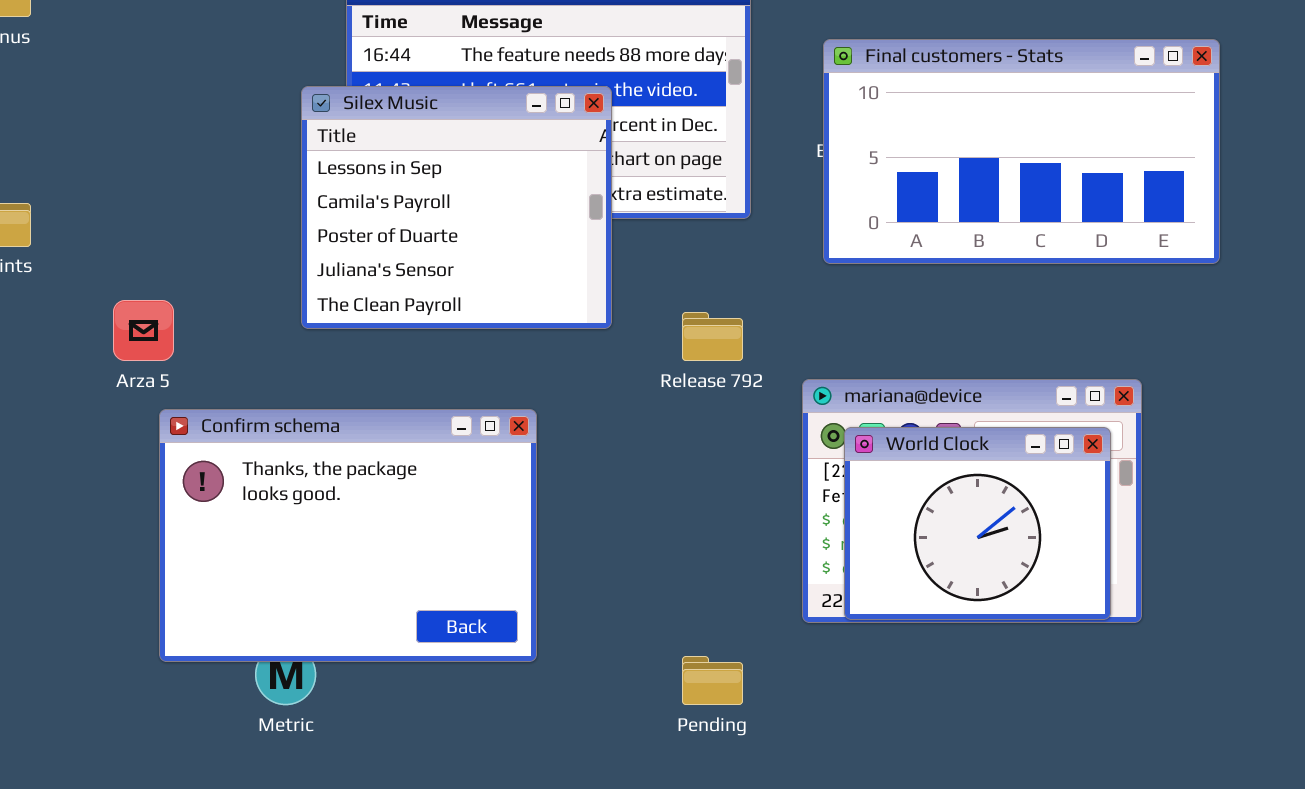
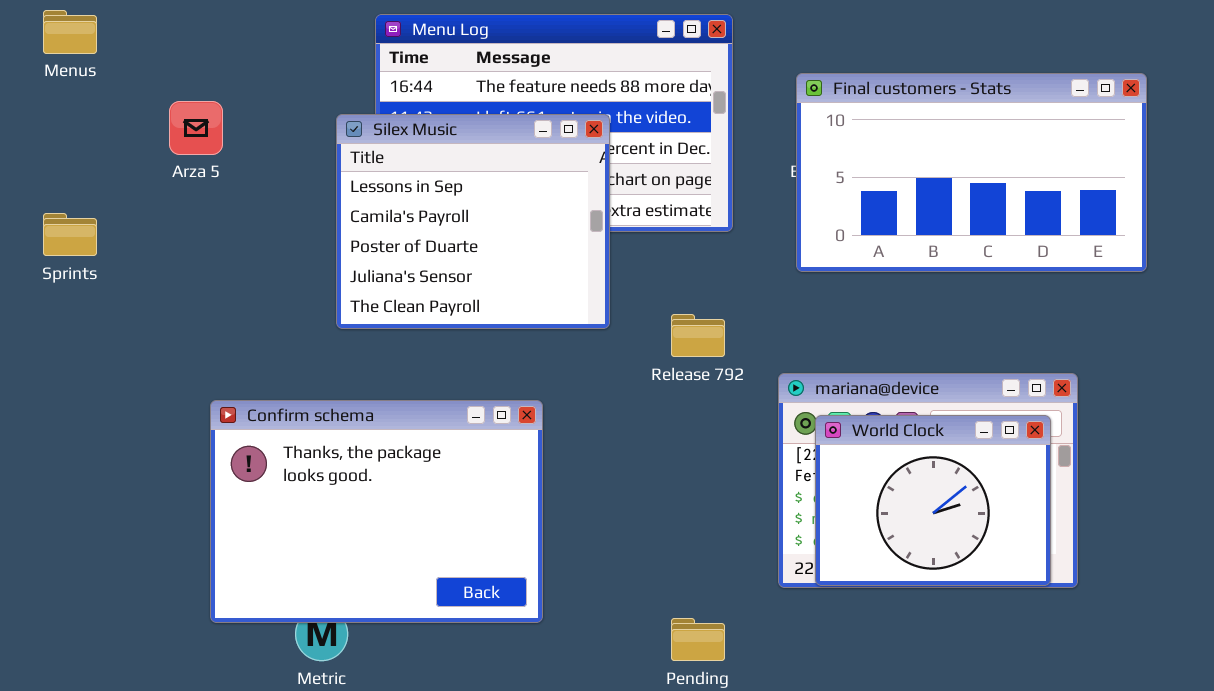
Arza 5: [113,300,174,361] -> [169,101,223,155], moved

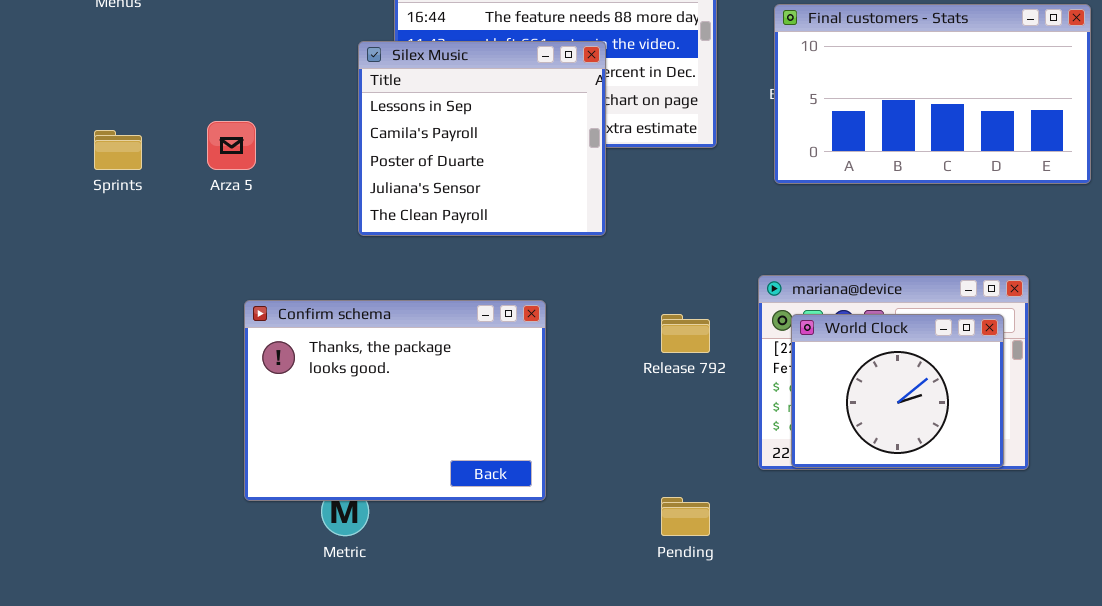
Arza 5: [169,101,223,155] -> [207,121,256,170], moved
Release 792: [671,314,725,357] -> [661,314,710,353], moved

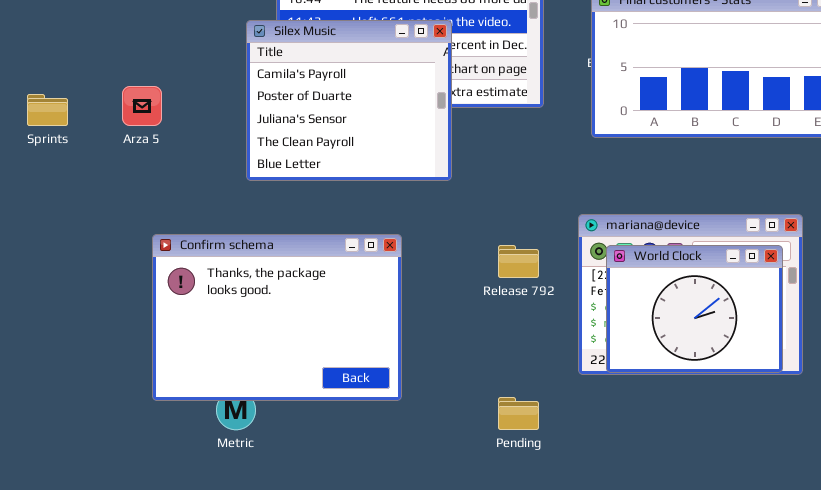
Silex Music: [358,41,606,236] -> [246,20,452,181], scrolled down 1 row

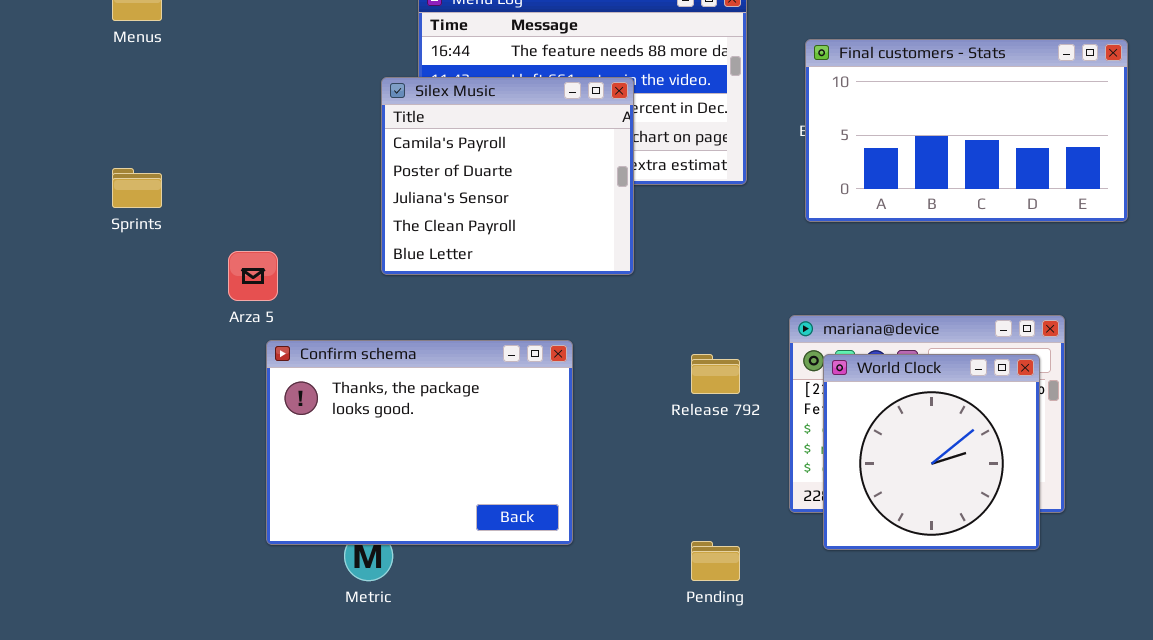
Arza 5: [122,86,162,126] -> [228,251,278,301], moved
World Clock: [606,245,783,373] -> [823,354,1040,550], resized

